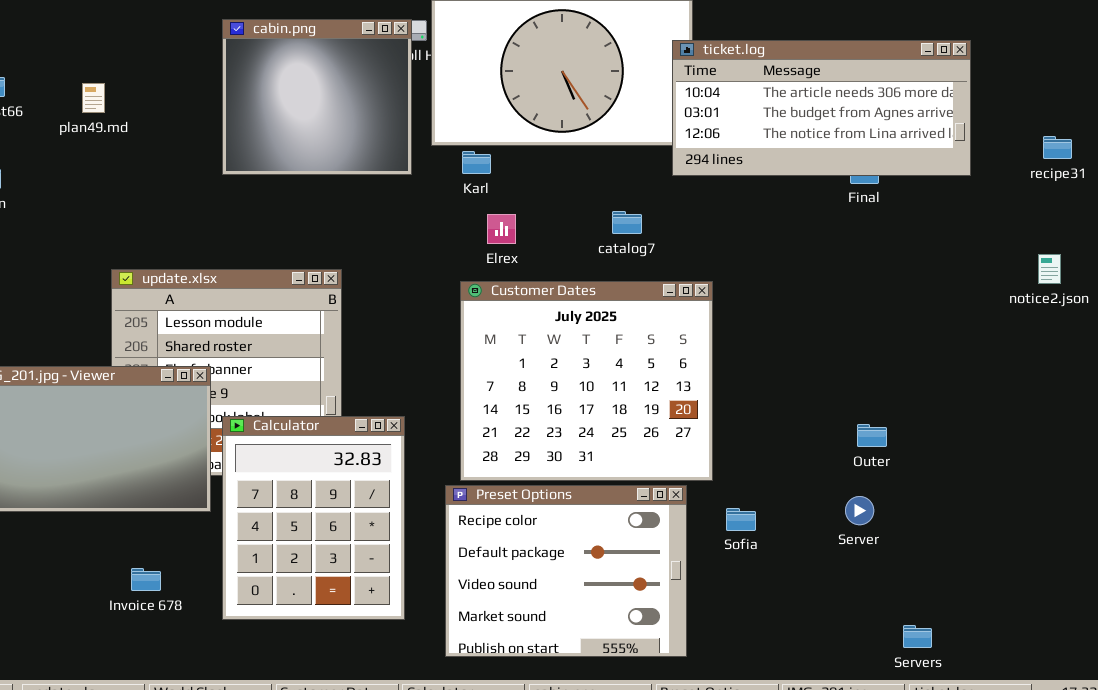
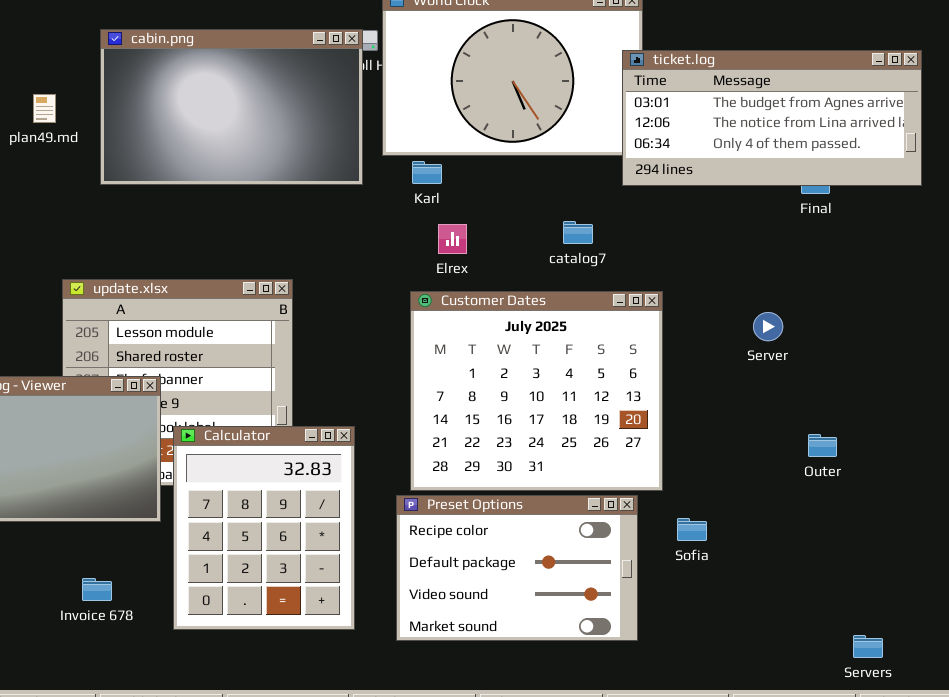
cabin.png: [222,19,412,175] -> [100,29,363,185], resized
ticket.log: [672,40,971,176] -> [622,50,922,186], scrolled down 1 row
Preset Options: [445,485,687,657] -> [396,495,638,641], resized
Server: [845,496,874,525] -> [753,312,783,341], moved

